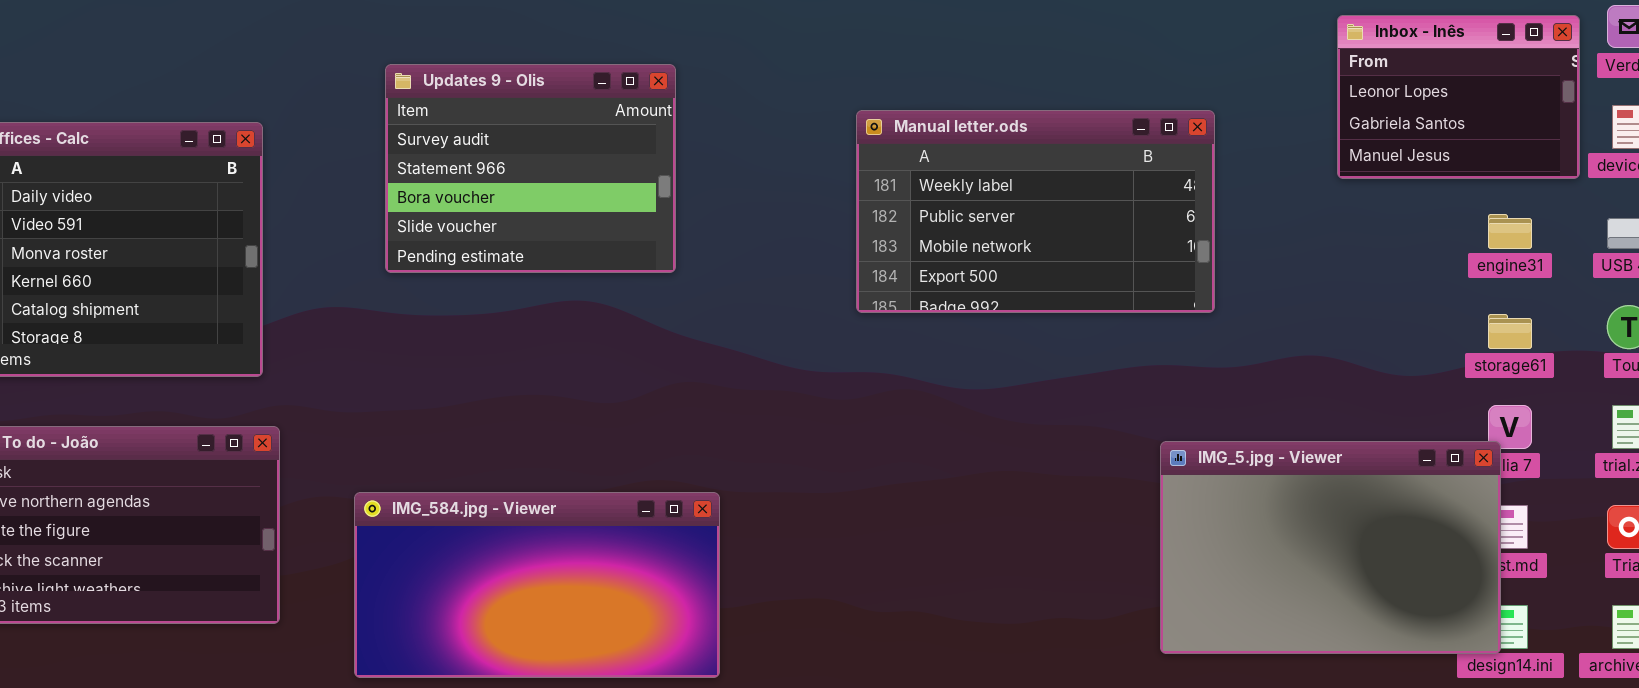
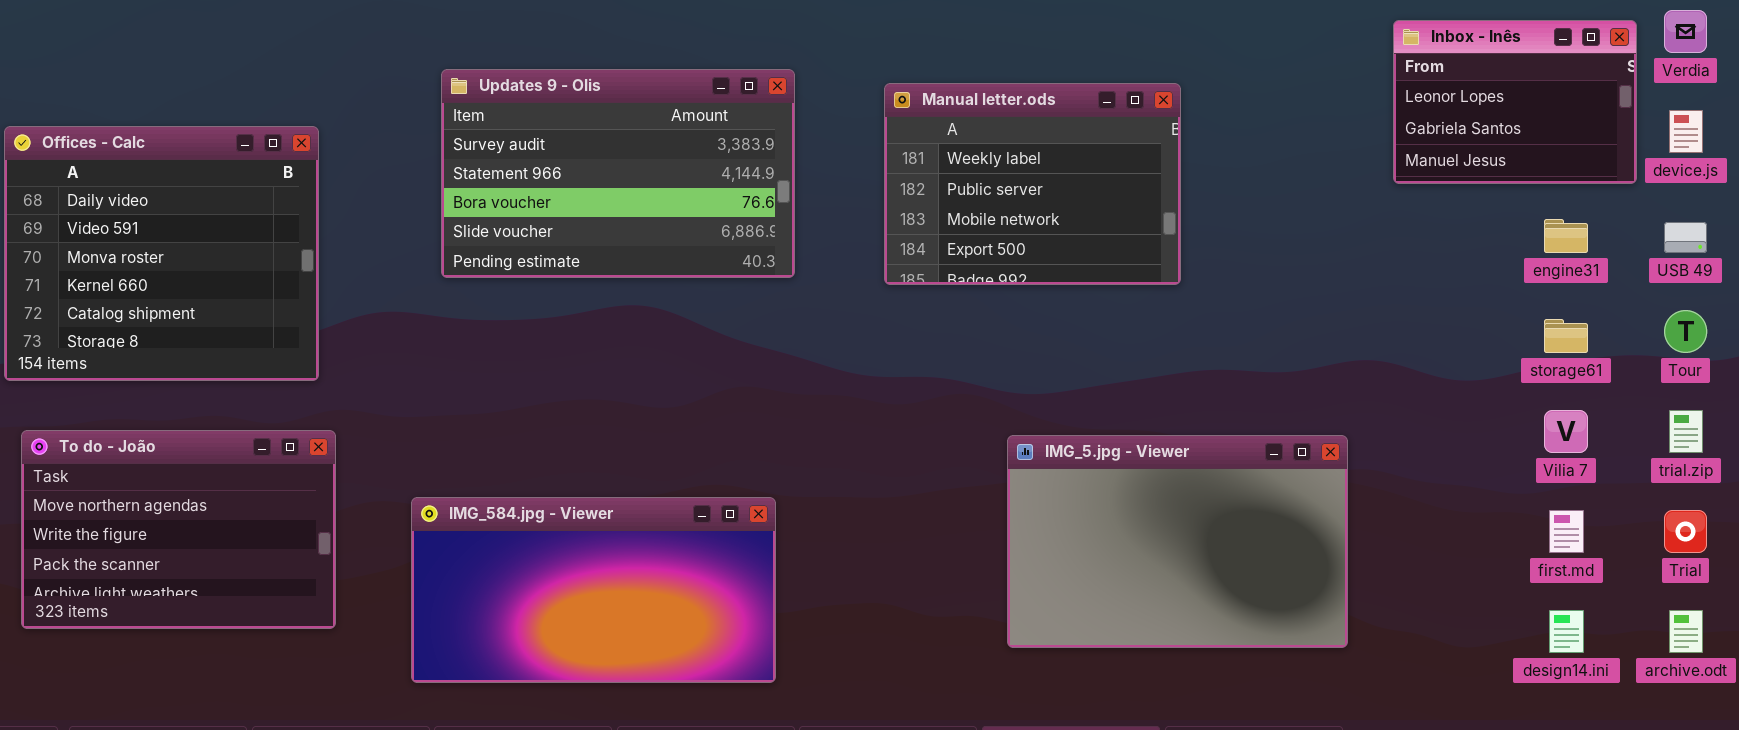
Updates 9 - Olis: [385,64,676,273] -> [441,69,795,278], resized
Manual letter.ods: [856,110,1215,313] -> [884,83,1181,285], moved, resized
IMG_5.jpg - Viewer: [1160,441,1501,654] -> [1007,435,1348,648], moved

